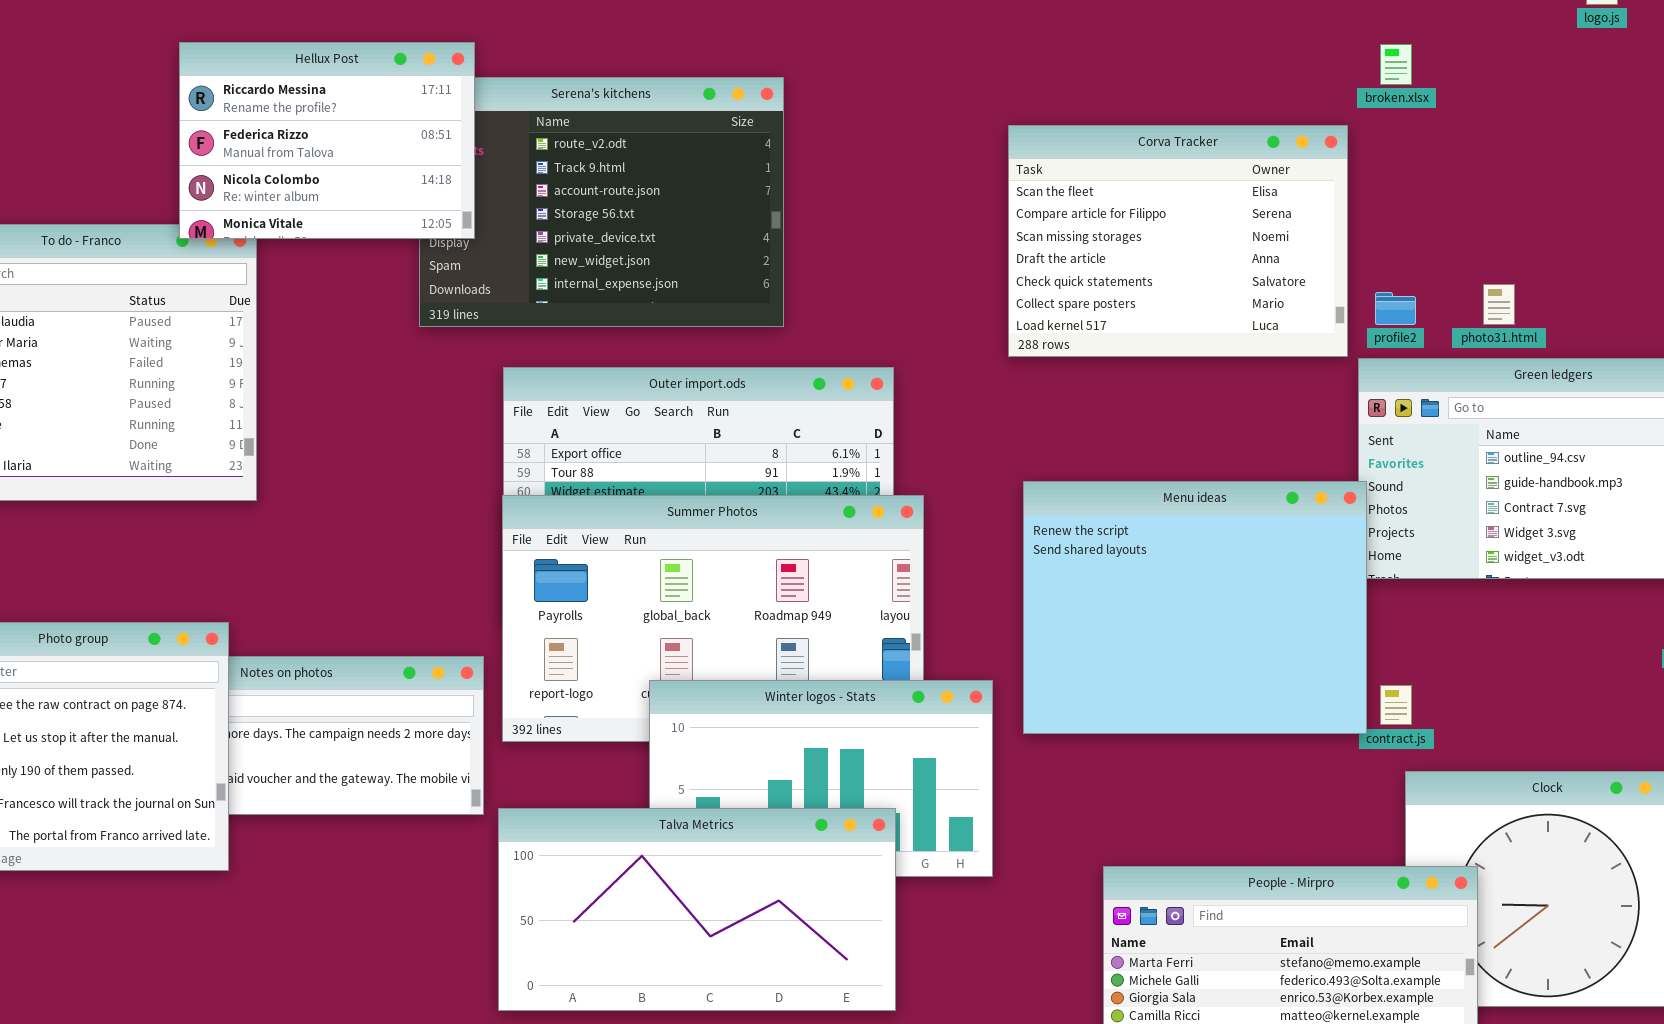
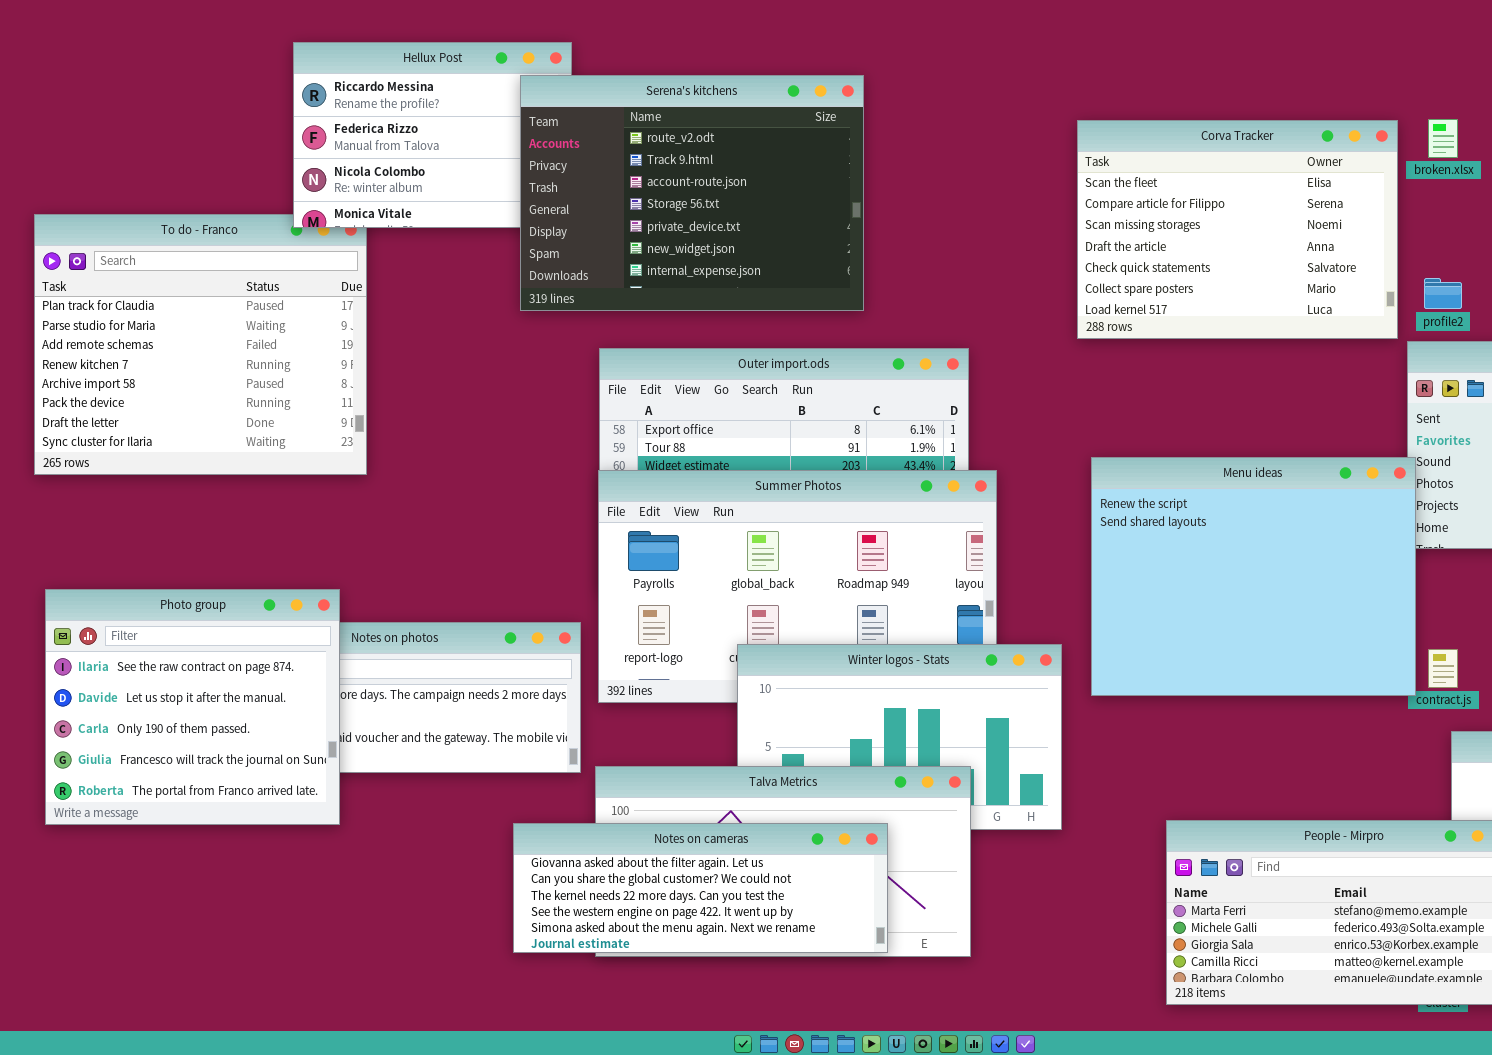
broken.xlsx: [1380,44,1412,85] -> [1428,119,1458,158], moved
Serena's kitchens: [419,77,784,327] -> [520,75,864,311], raised
Notes on cameras: none -> [513,823,888,953], opened

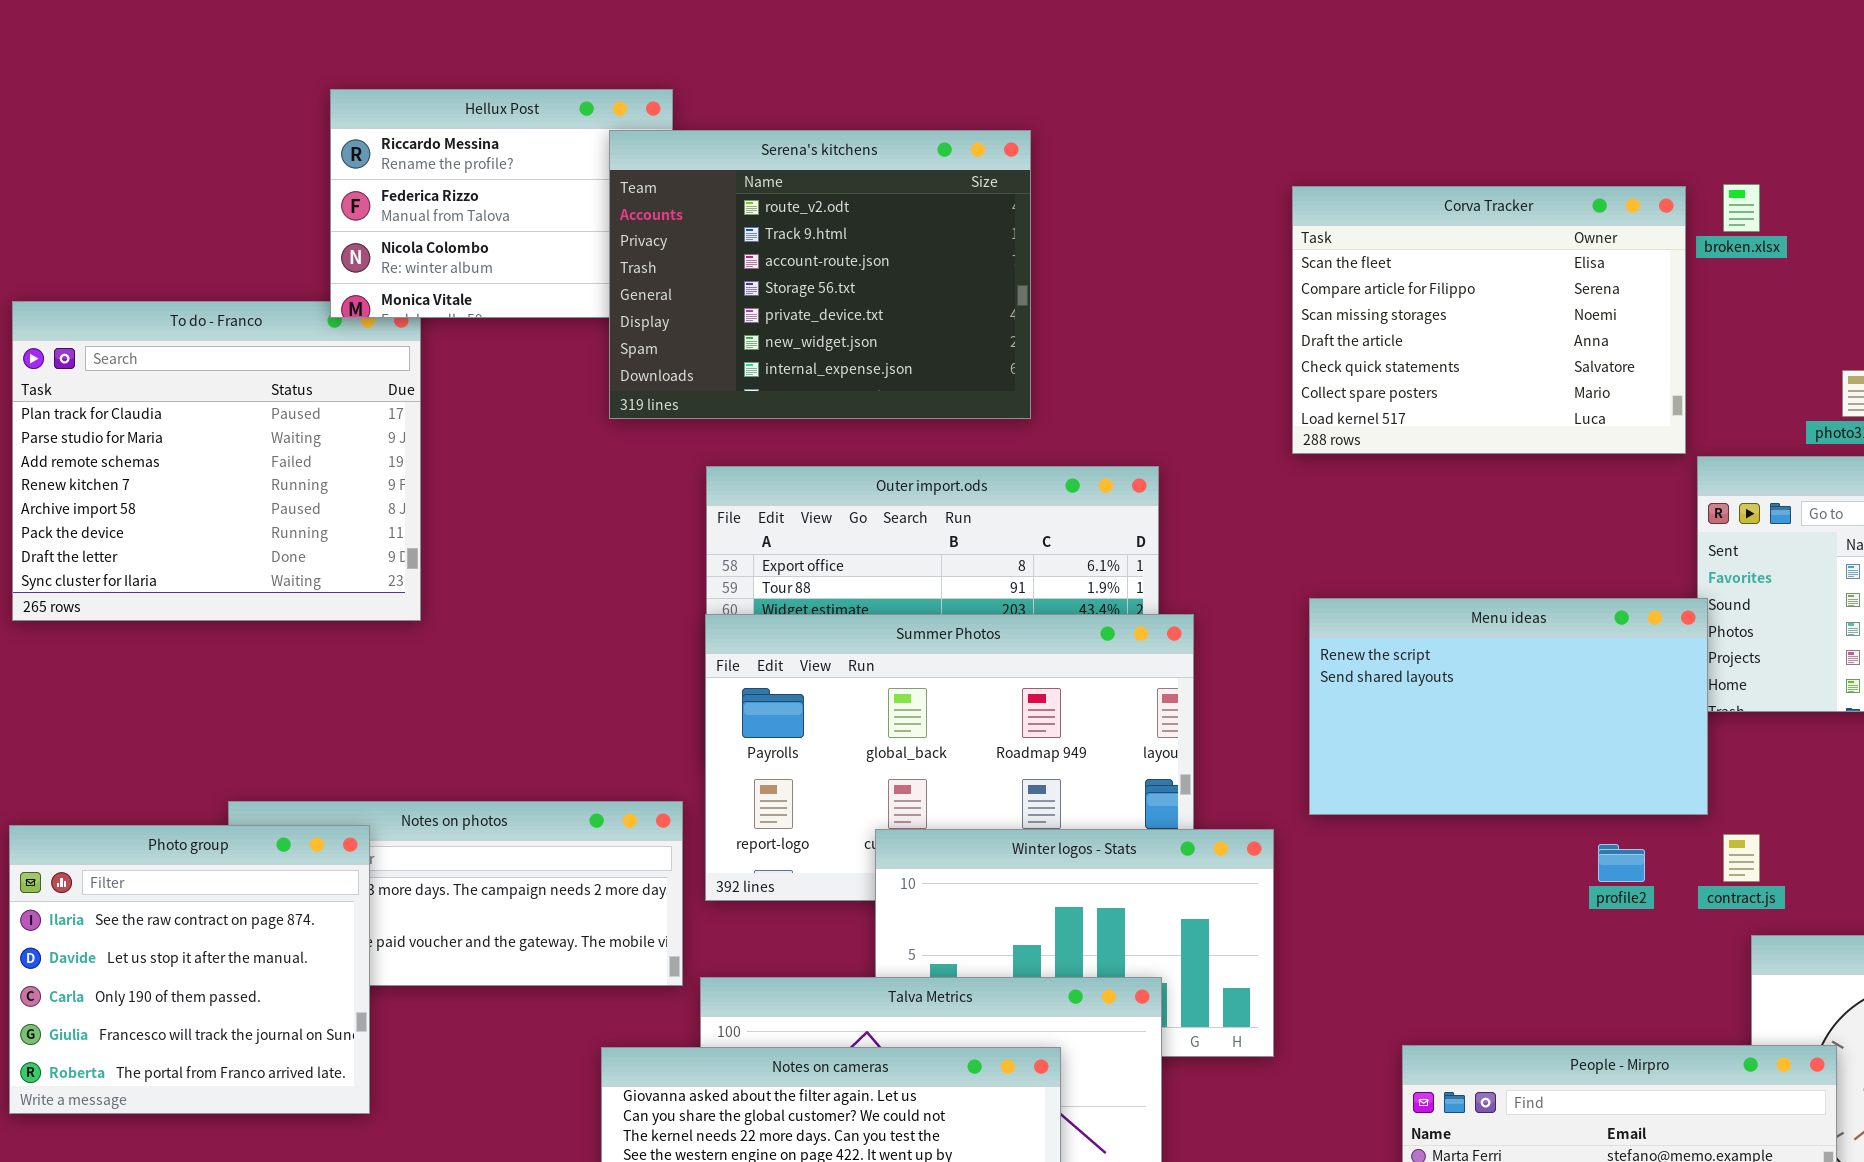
profile2: [1424,278,1462,309] -> [1598,844,1645,882], moved
Menu ideas: [1091,457,1416,696] -> [1309,598,1708,815], resized
Photo group: [45,589,340,825] -> [9,825,370,1114], moved

